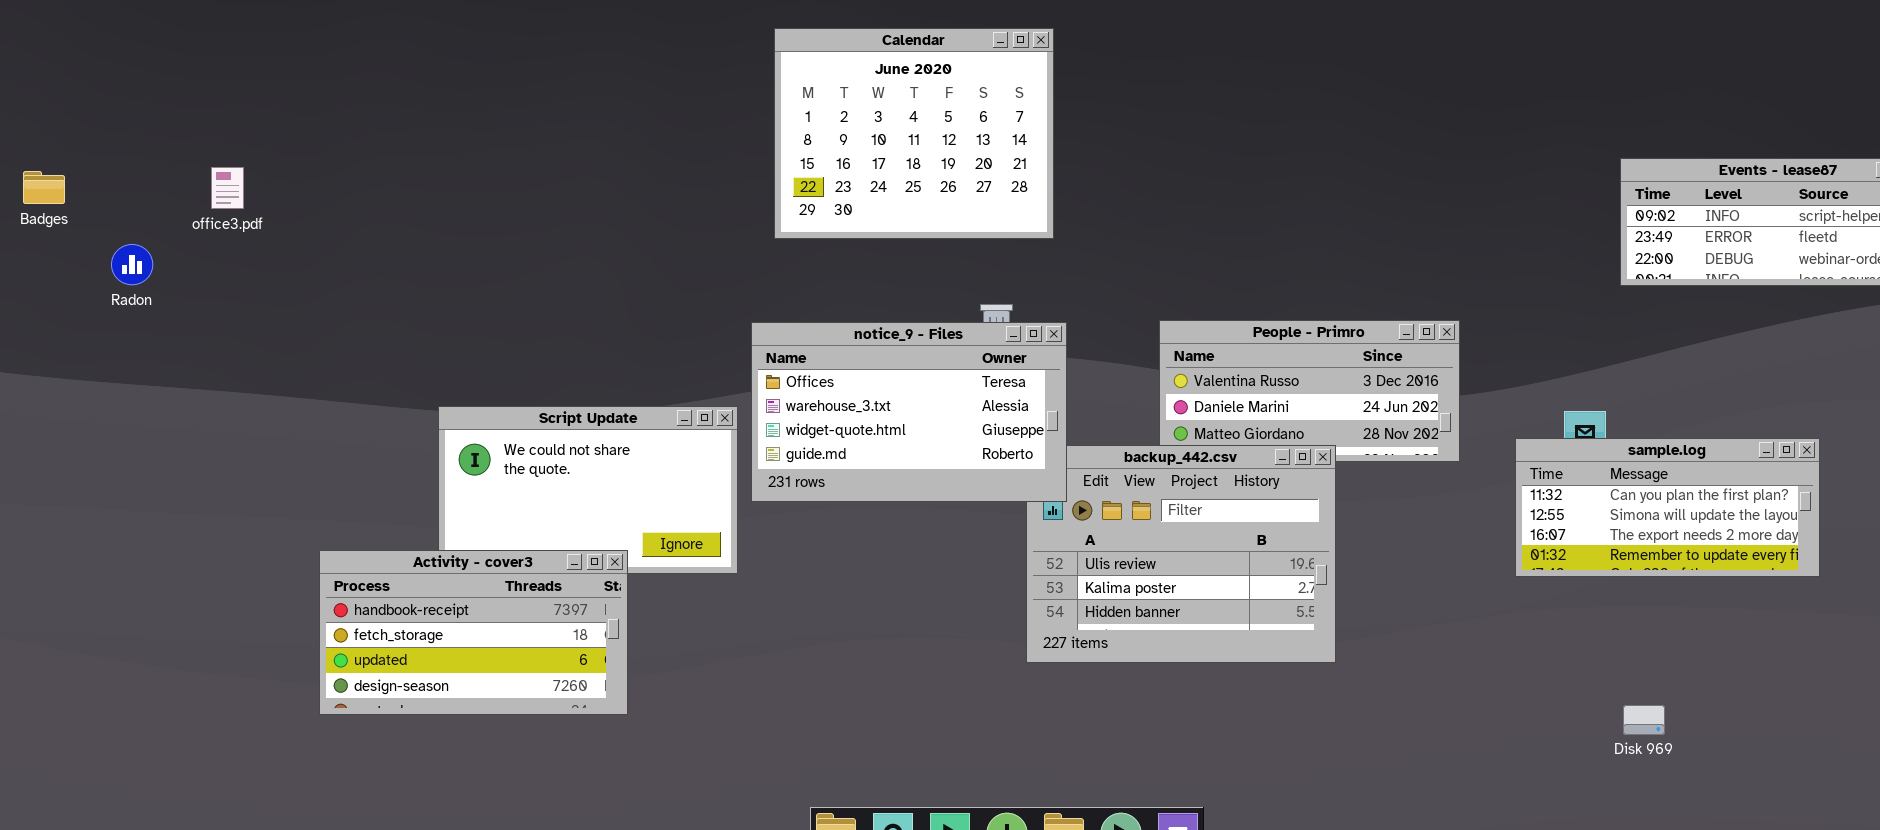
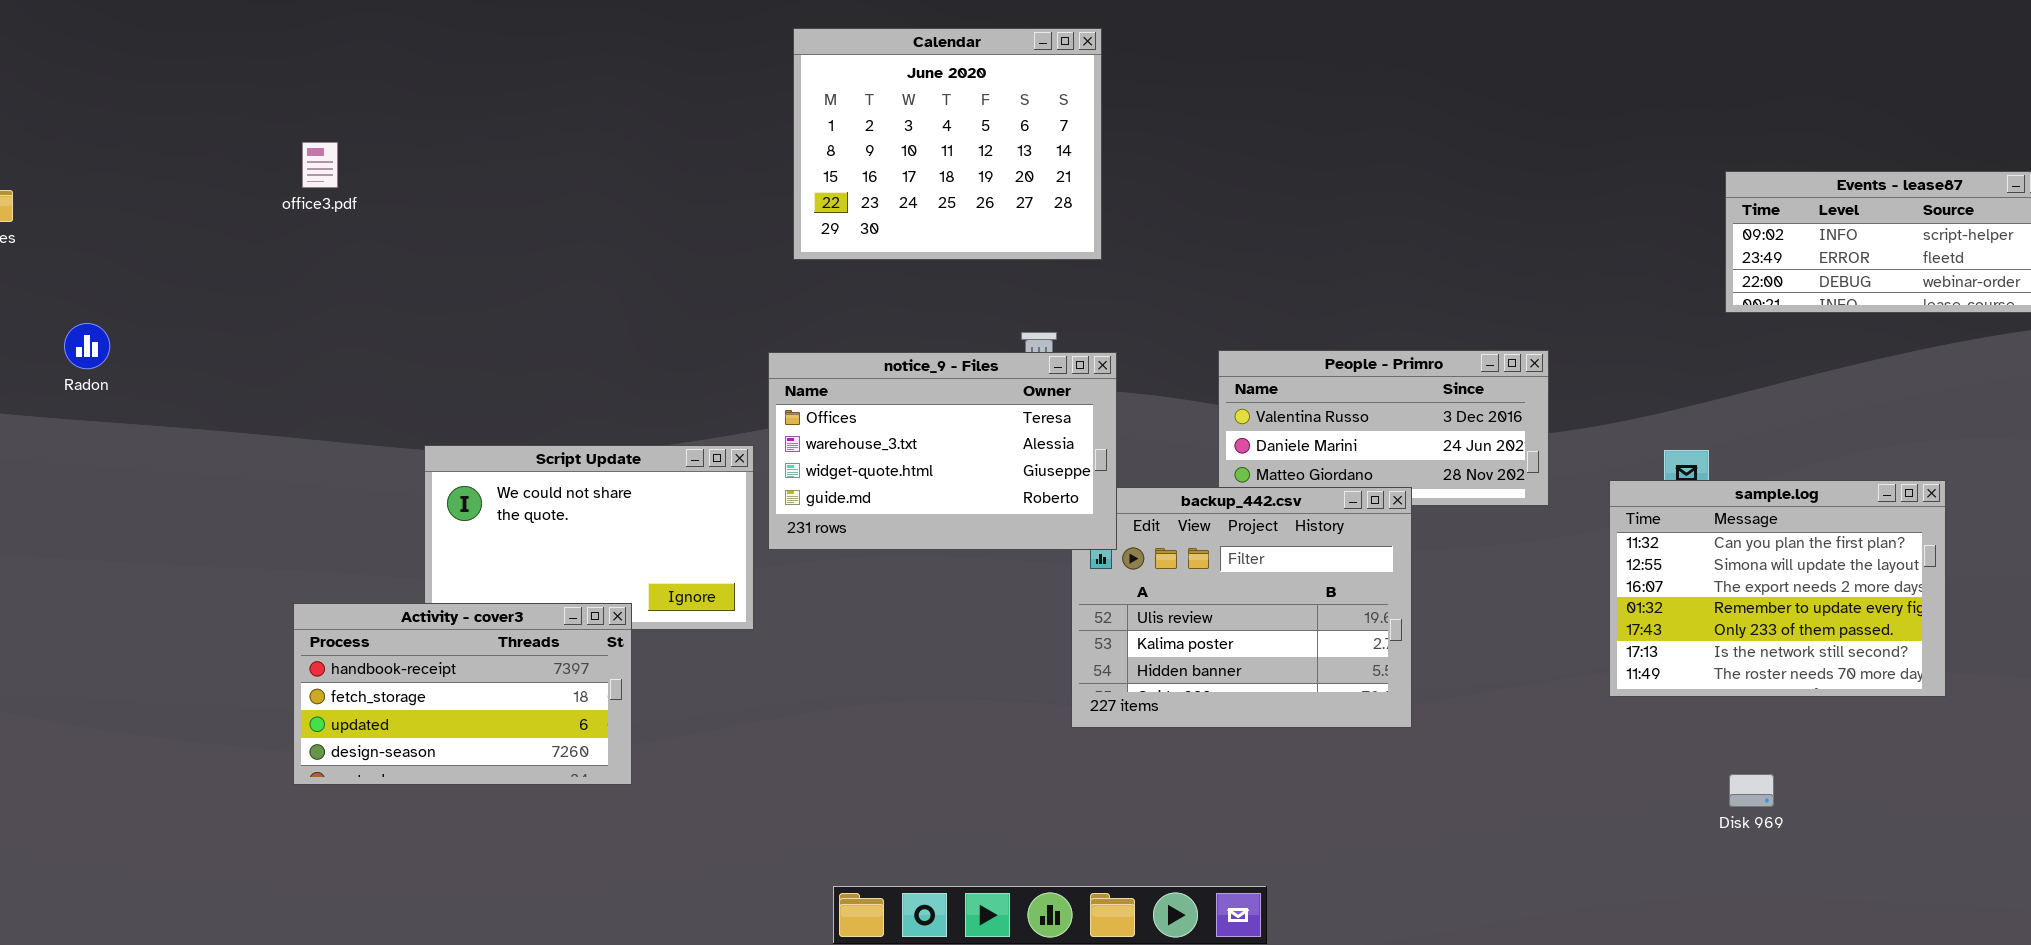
office3.pdf: [211,167,244,209] -> [302,142,338,188], moved
Radon: [111,244,153,285] -> [64,323,110,369], moved
sample.log: [1515,438,1820,577] -> [1609,480,1946,697], resized

